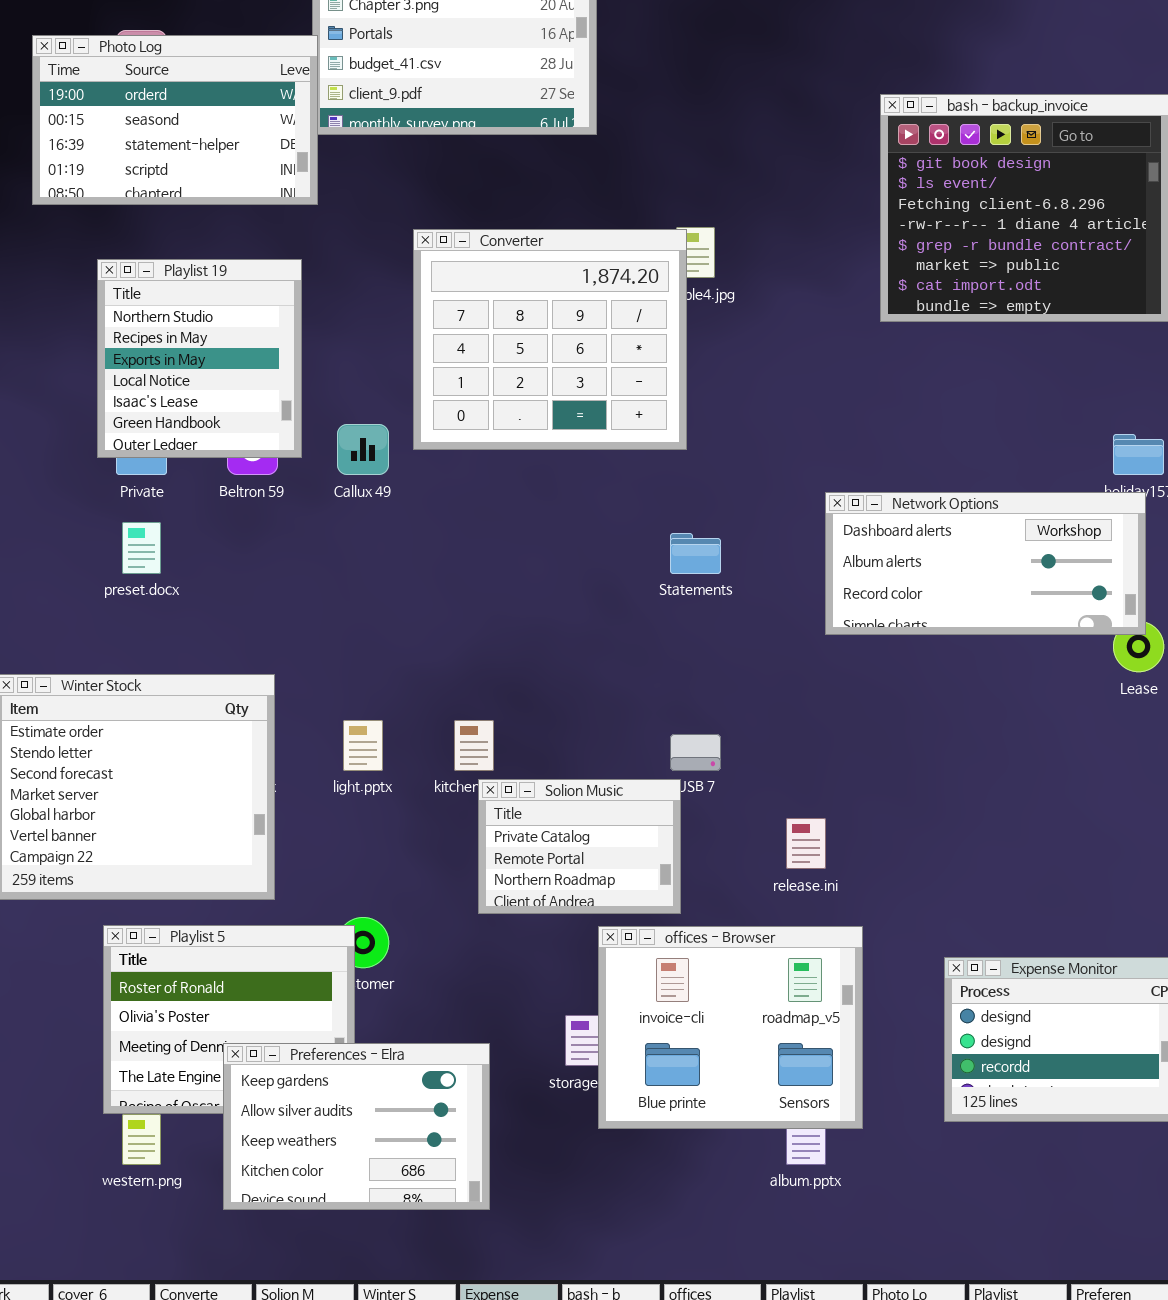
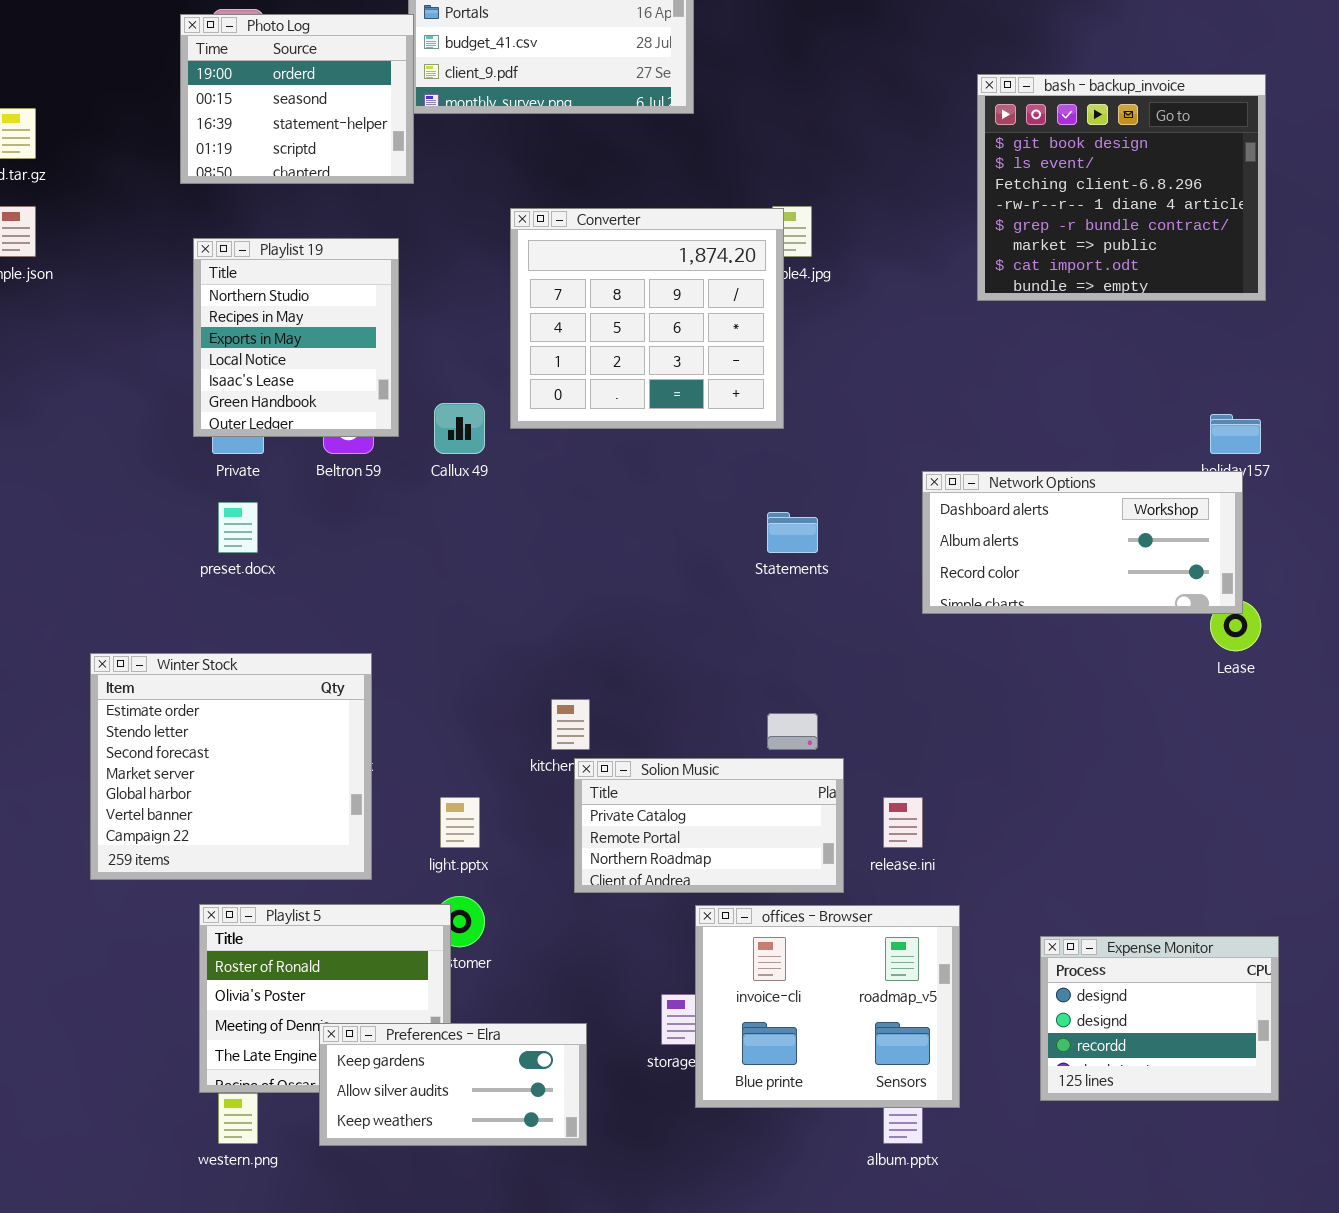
Photo Log: [32,35,318,205] -> [180,14,414,184], resized
light.pptx: [343,720,383,771] -> [440,797,480,848], moved
Solion Music: [478,779,681,914] -> [574,758,844,893], resized
Preferences - Elra: [223,1043,490,1210] -> [319,1023,587,1146], resized

